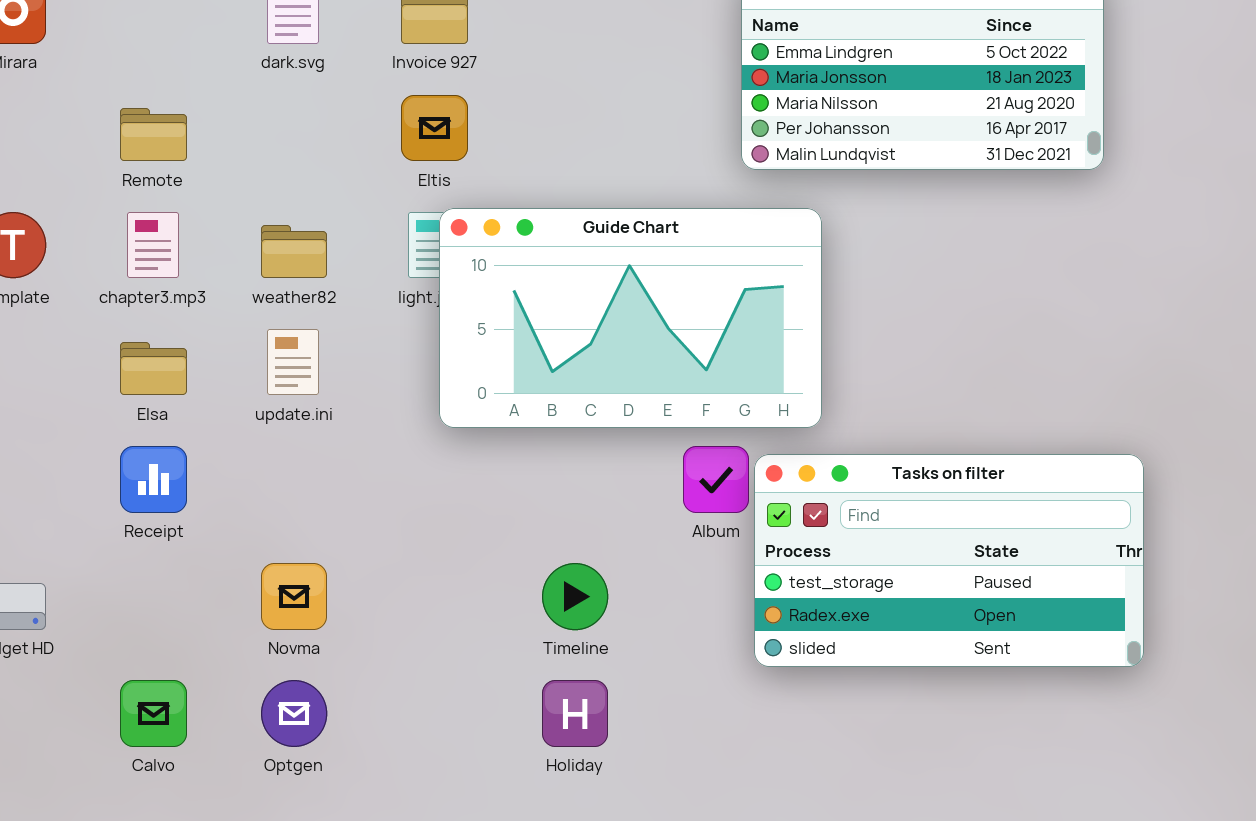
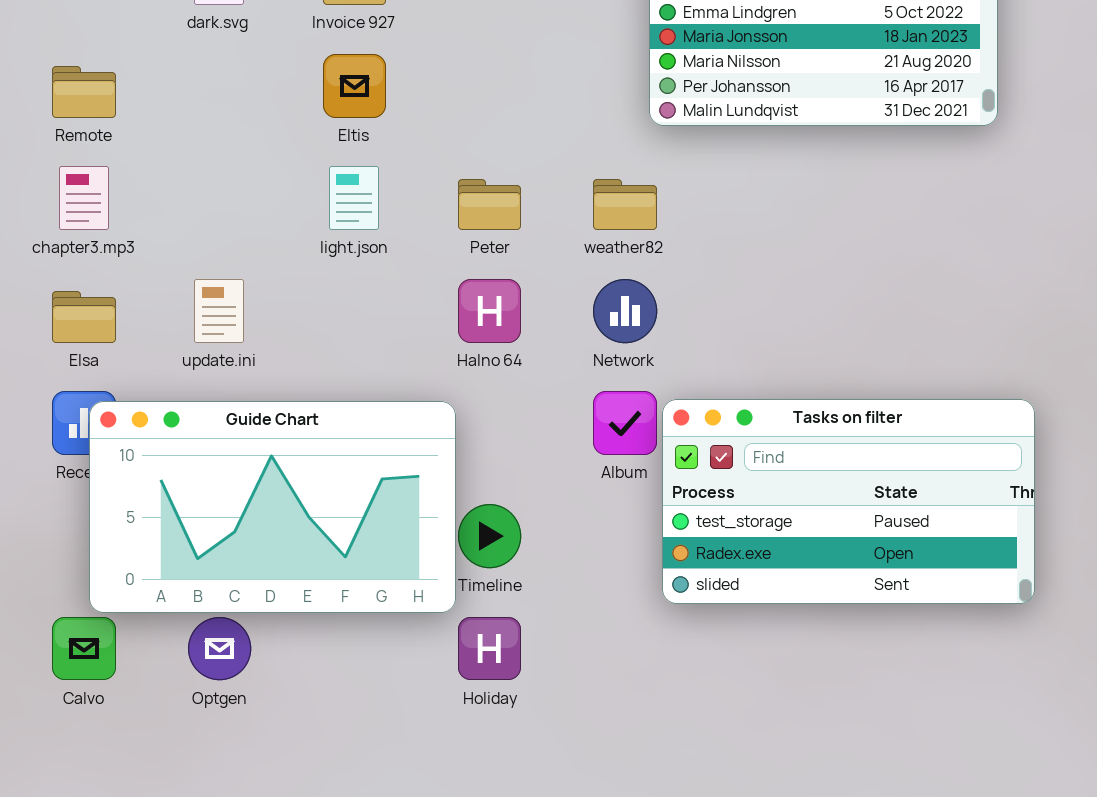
Guide Chart: [439,208,822,428] -> [89,401,456,613], moved
weather82: [261,225,327,278] -> [593,179,657,230], moved

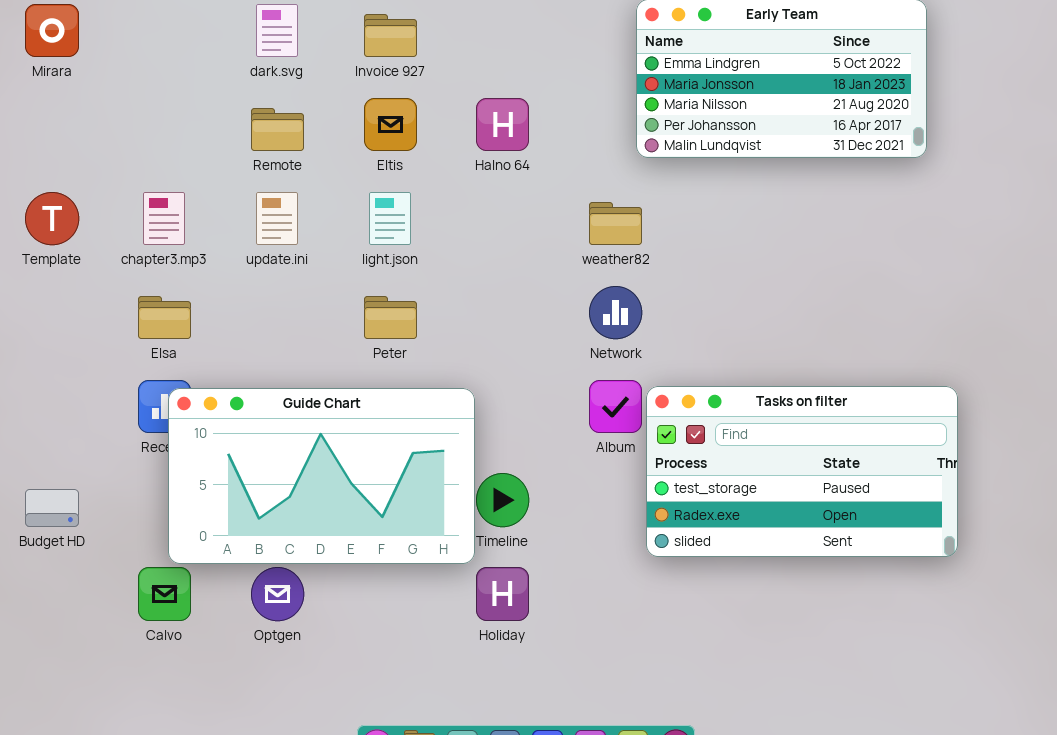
Remote: [52,66,116,118] -> [251,108,304,151], moved
Peter: [458,179,521,230] -> [364,296,417,339], moved
update.ini: [194,279,244,343] -> [256,192,298,245], moved
Halno 64: [458,279,521,343] -> [476,98,529,151], moved

